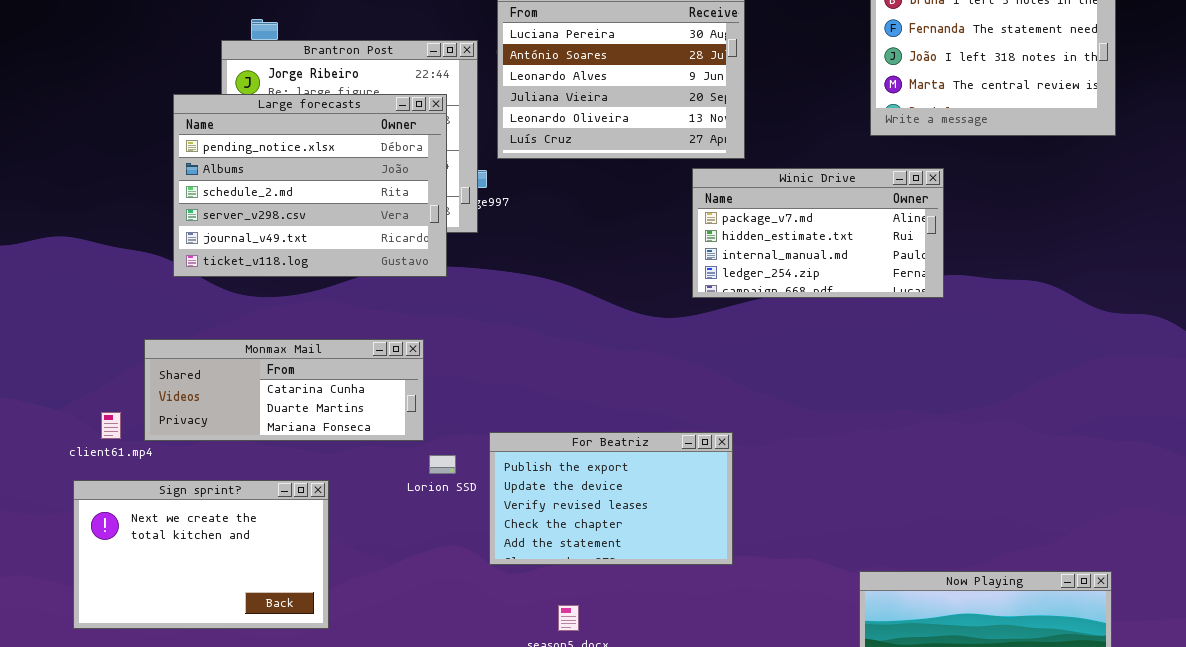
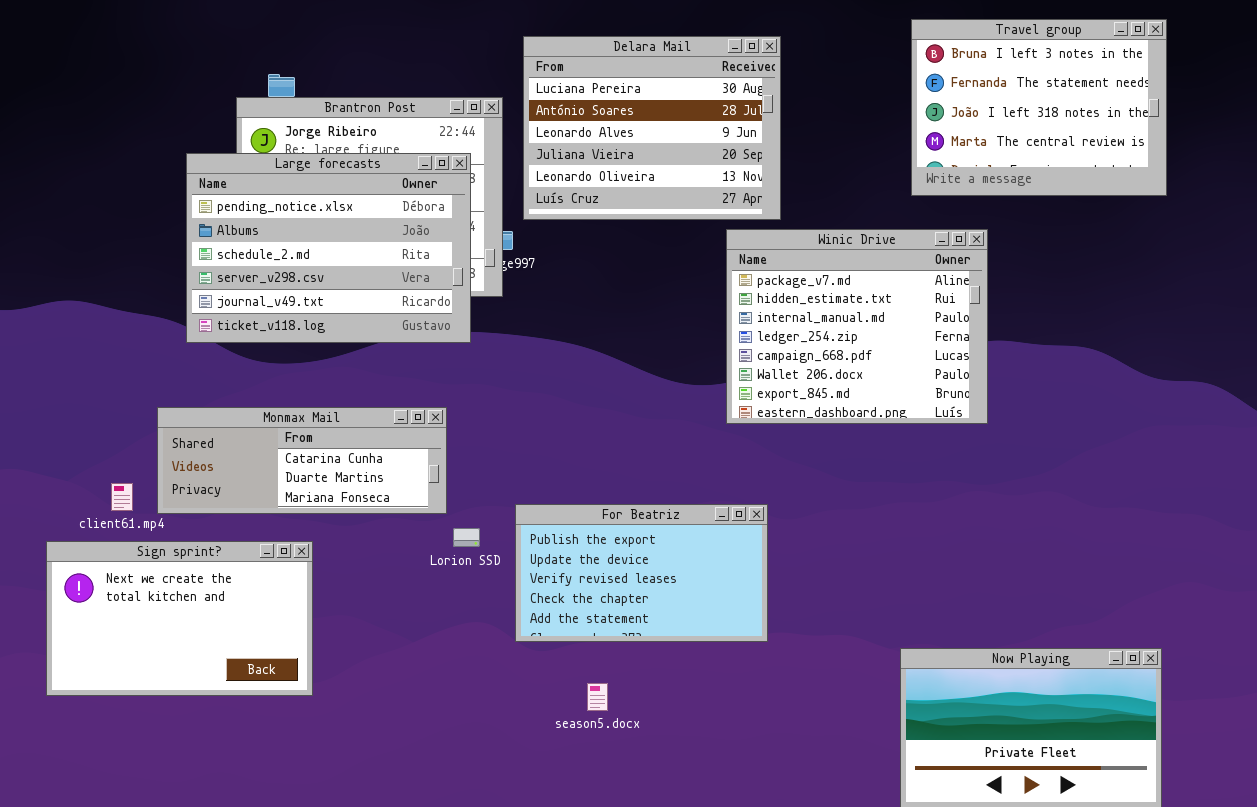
Winic Drive: [692,168,944,298] -> [726,229,988,424], resized
Sign sprint?: [73,480,329,629] -> [46,541,313,696], moved

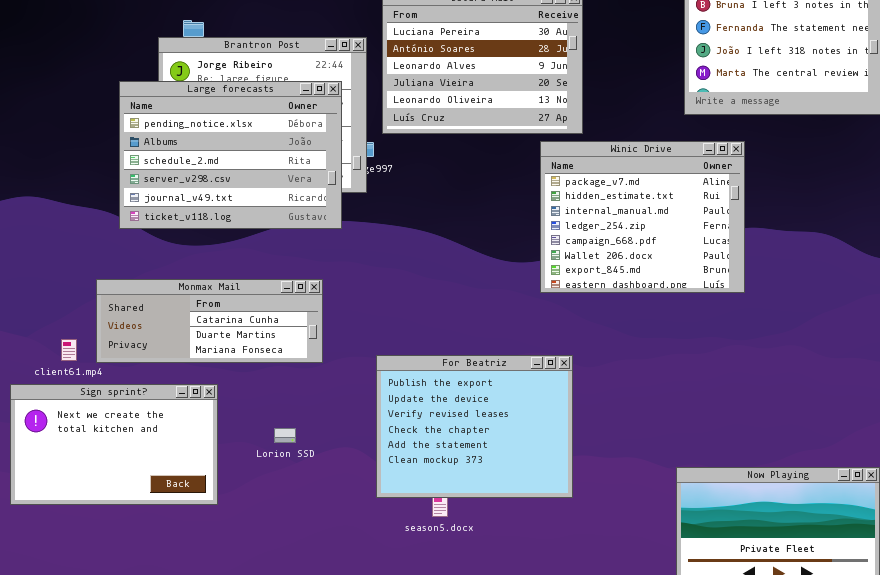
For Beatriz: [515,504,768,642] -> [376,355,573,498], resized
Lorion SSD: [453,528,480,547] -> [274,428,296,443], moved

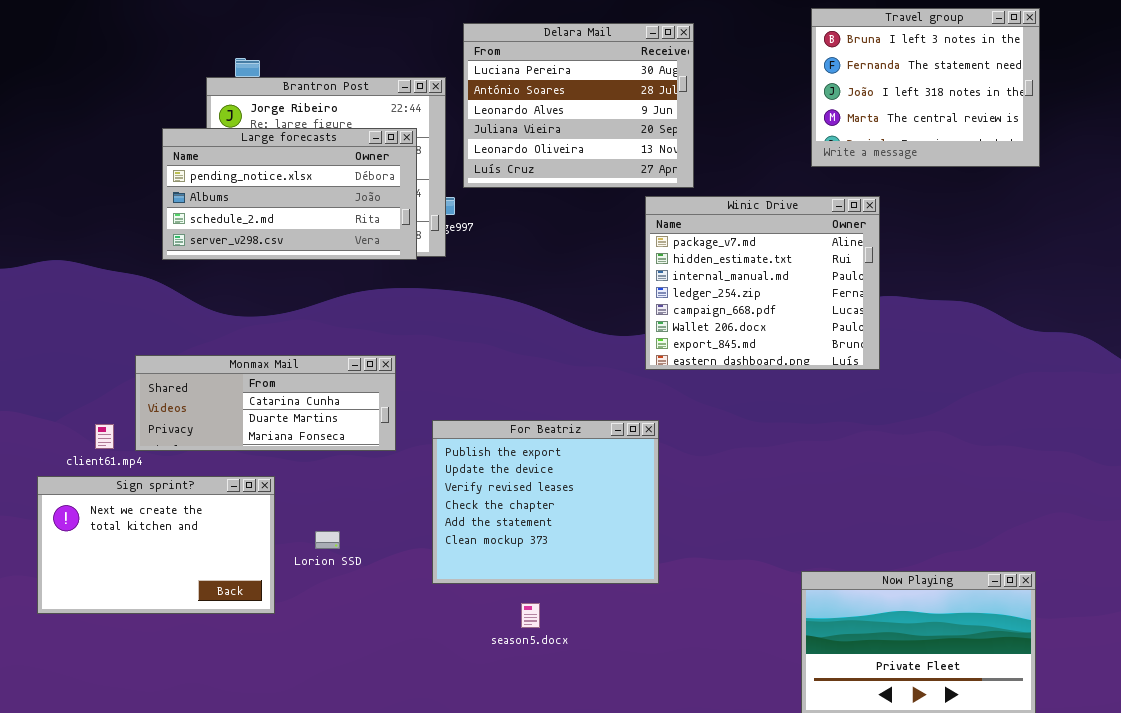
Large forecasts: [119,81,342,229] -> [162,128,417,260], resized
For Beatriz: [376,355,573,498] -> [432,420,659,584], moved
Lorion SSD: [274,428,296,443] -> [315,531,340,549], moved

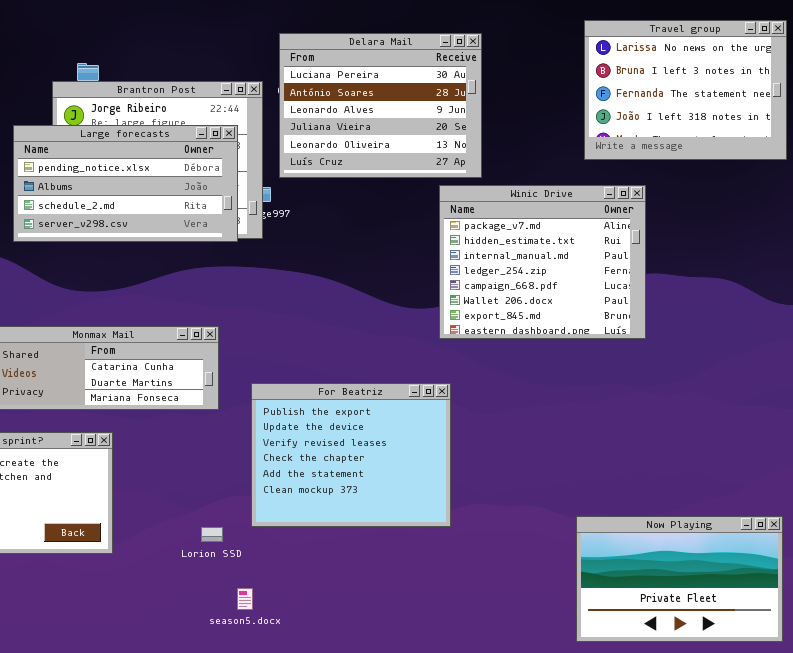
Travel group: [811,8,1040,167] -> [584,20,787,160], scrolled up 1 row
Lorion SSD: [315,531,340,549] -> [201,527,223,542], moved
season5.docx: [521,603,540,628] -> [237,588,253,610], moved

